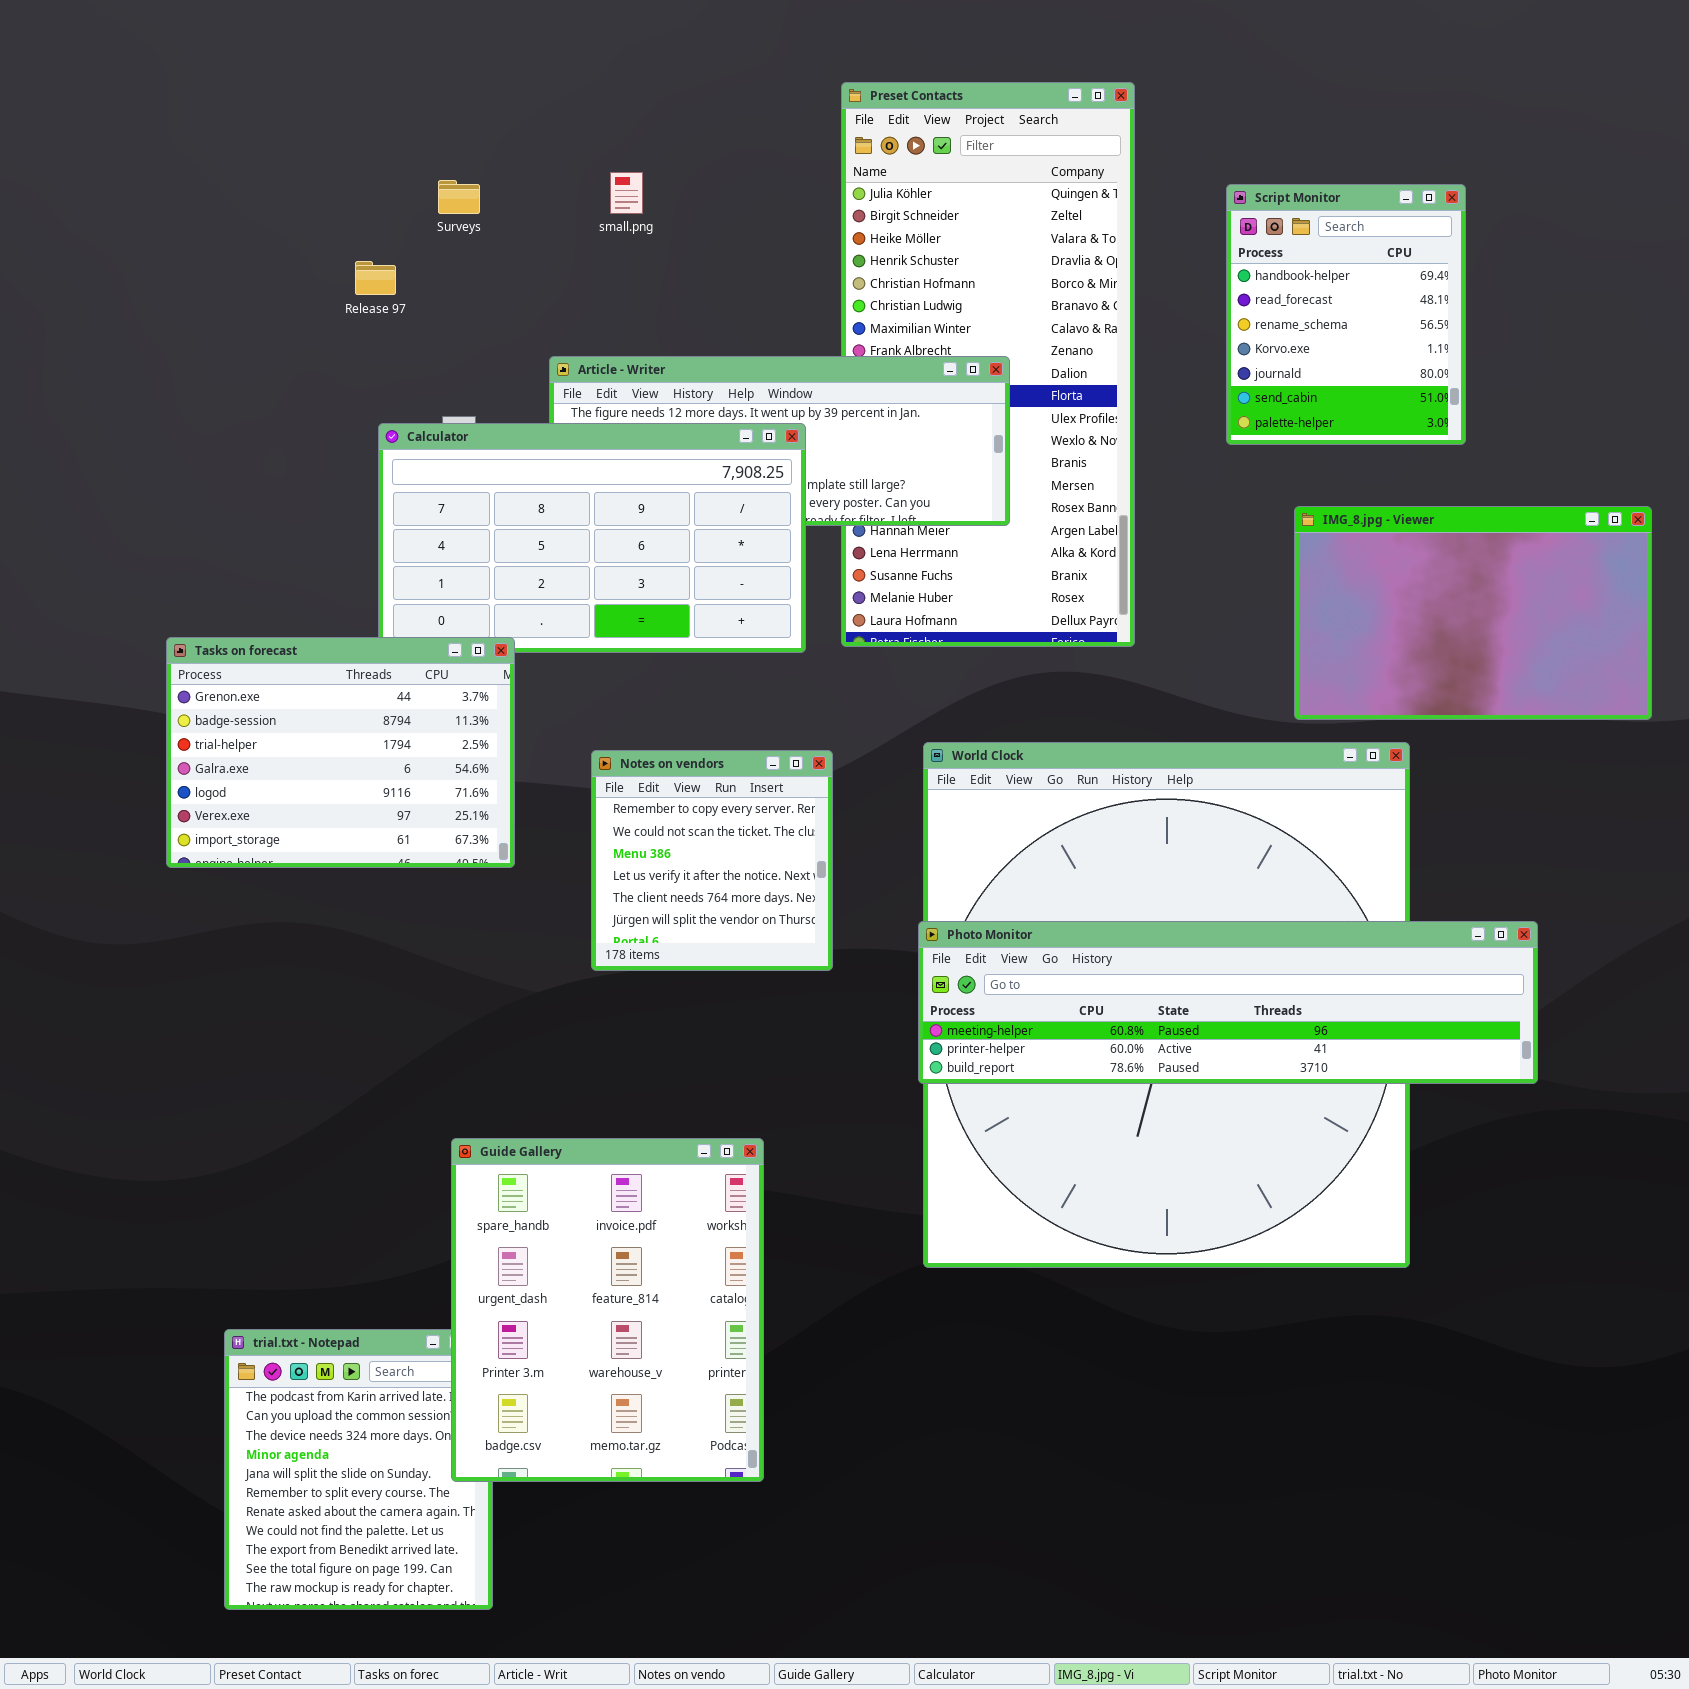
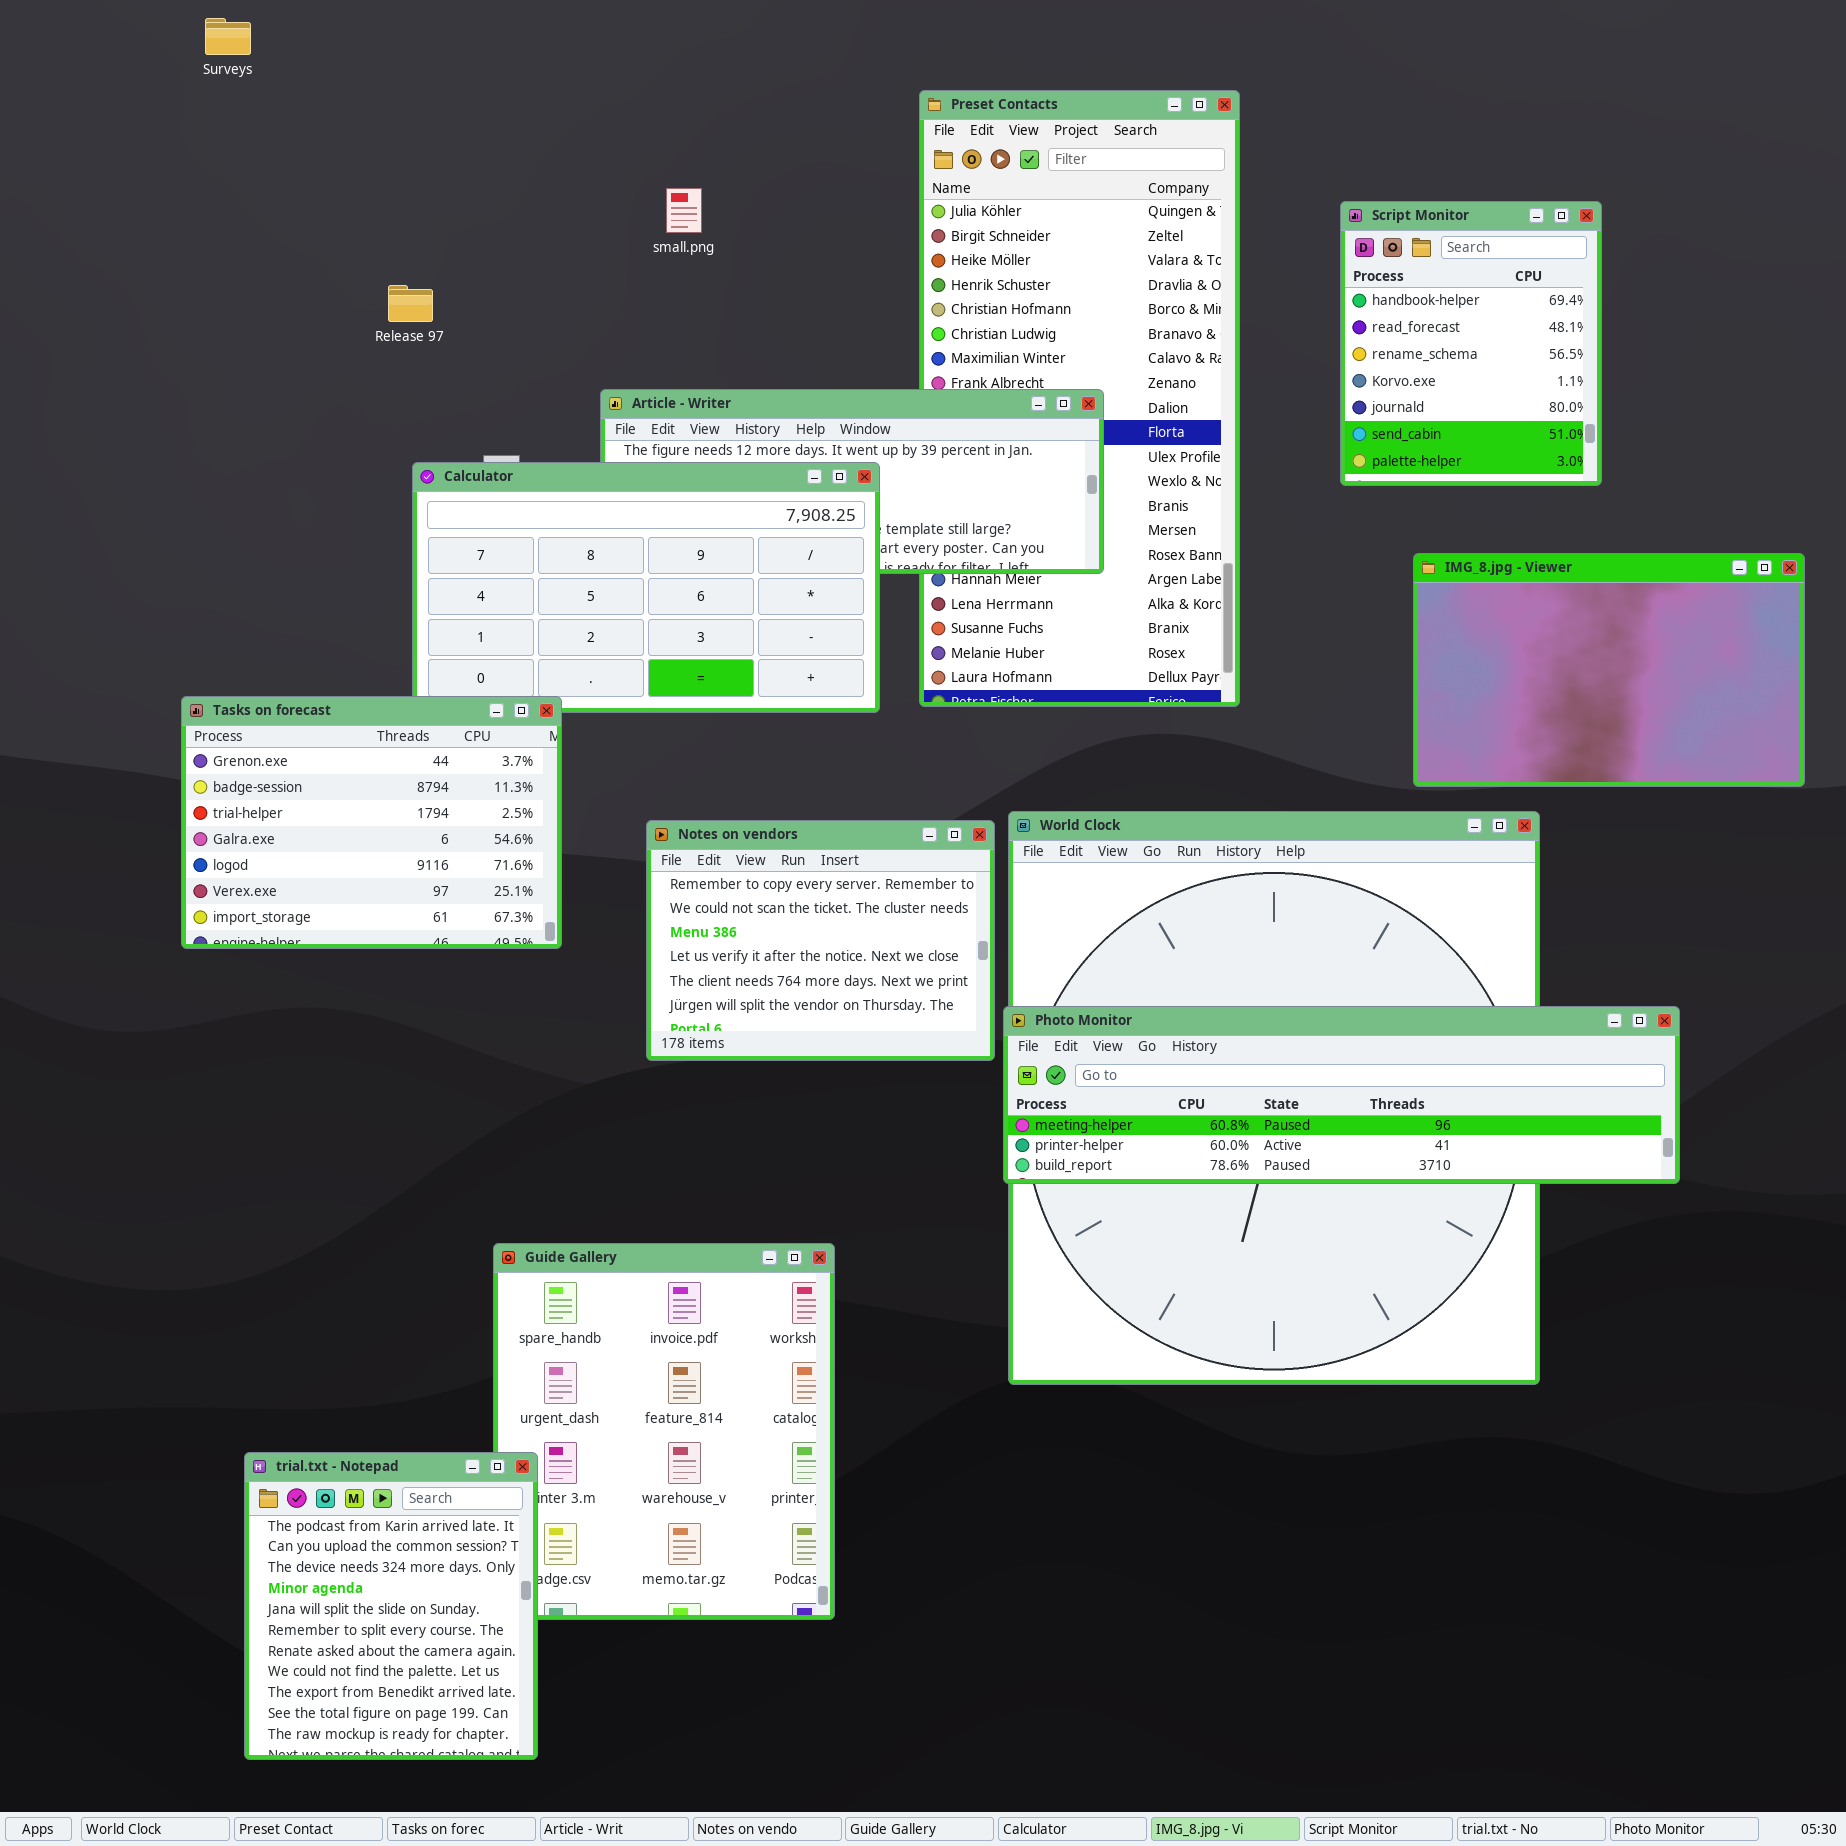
Surveys: [438,180,480,214] -> [205,18,251,55], moved
Notes on vendors: [591,750,833,971] -> [646,820,995,1061], resized
trial.txt - Notepad: [224,1329,493,1610] -> [244,1452,538,1760], raised

